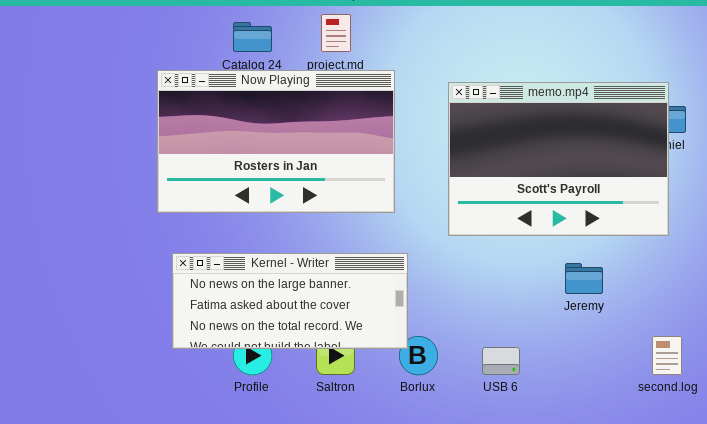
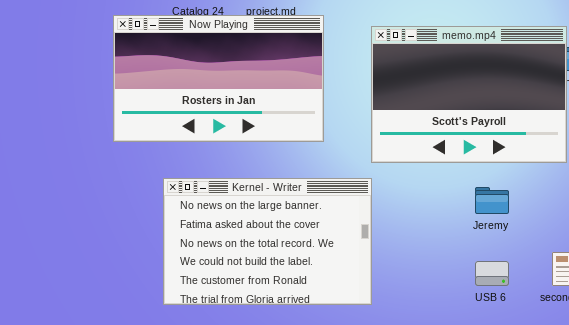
Kernel - Writer: [172,253,408,349] -> [163,178,372,305], moved, resized
USB 6: [482,347,520,375] -> [475,261,509,286], moved

